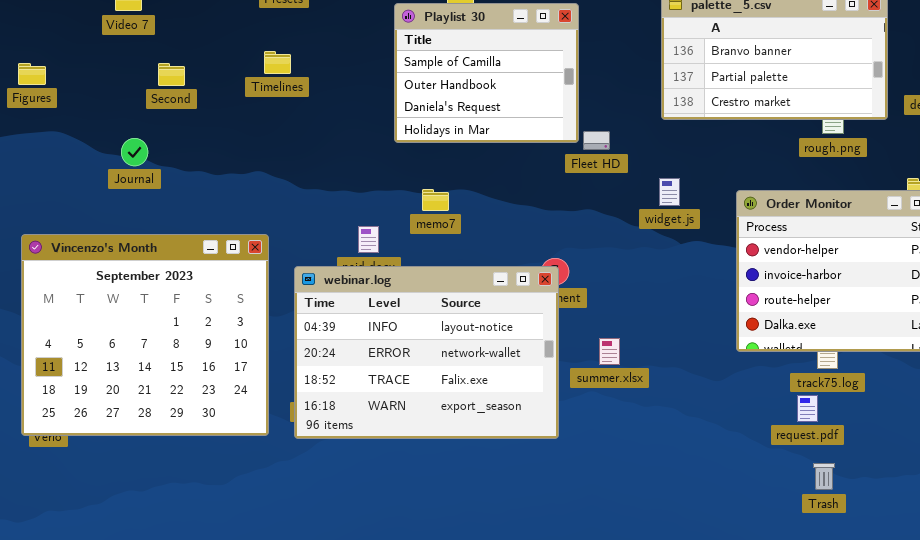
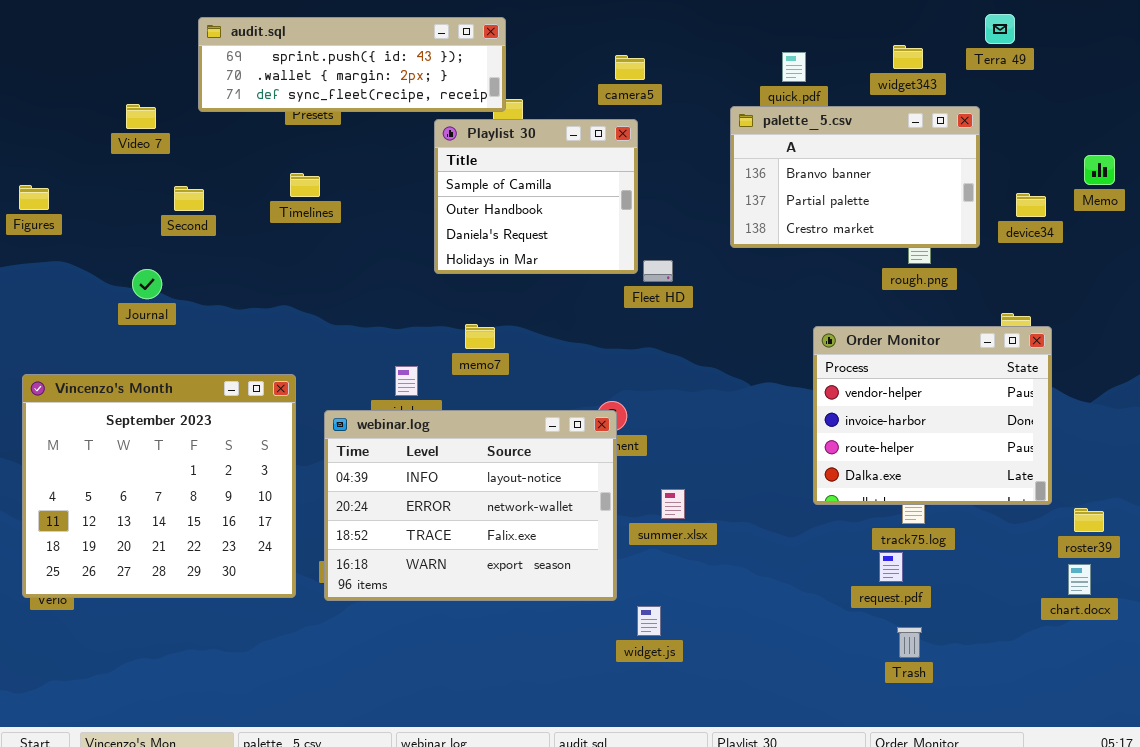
widget.js: [659,178,680,206] -> [637,606,661,636], moved

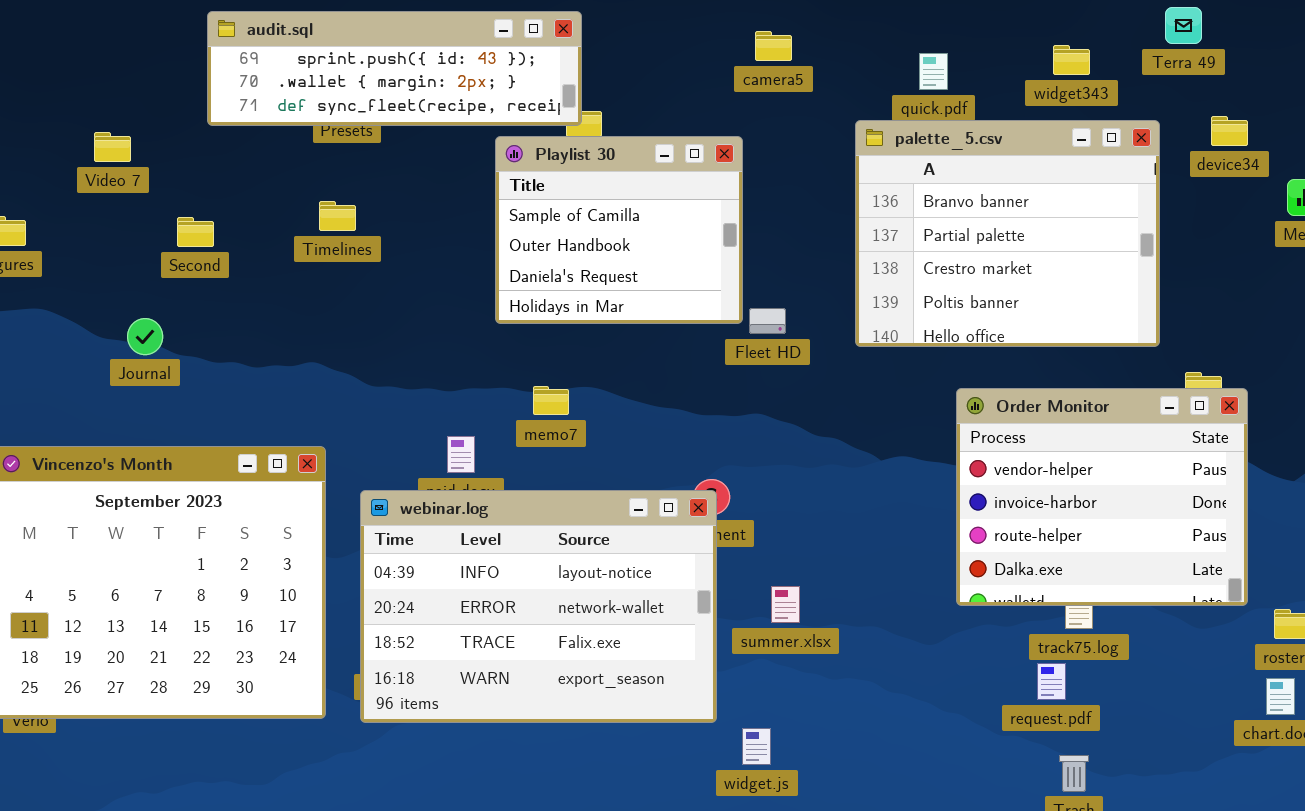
camera5: [615,55,645,80] -> [755,31,792,61], moved
Video 7: [126,104,156,129] -> [94,132,131,162], moved
palette_5.csv: [730,106,980,248] -> [855,120,1160,347], resized
device34: [1016,193,1046,217] -> [1211,116,1248,146], moved

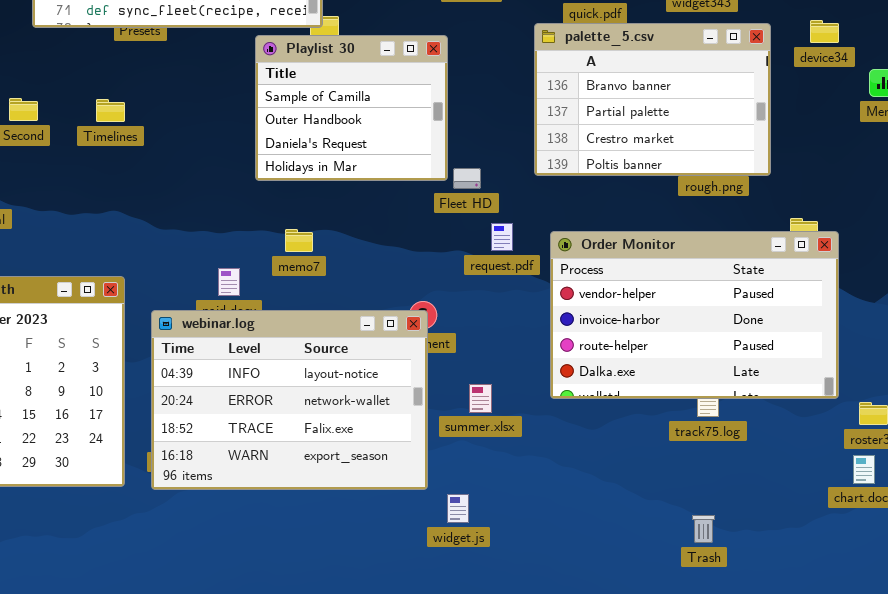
palette_5.csv: [855,120,1160,347] -> [534,23,771,176], resized
Timelines: [319,201,356,231] -> [96,99,125,122], moved
Order Monitor: [956,388,1248,606] -> [550,231,839,399], resized
request.pdf: [1037,663,1066,700] -> [491,223,513,251], moved

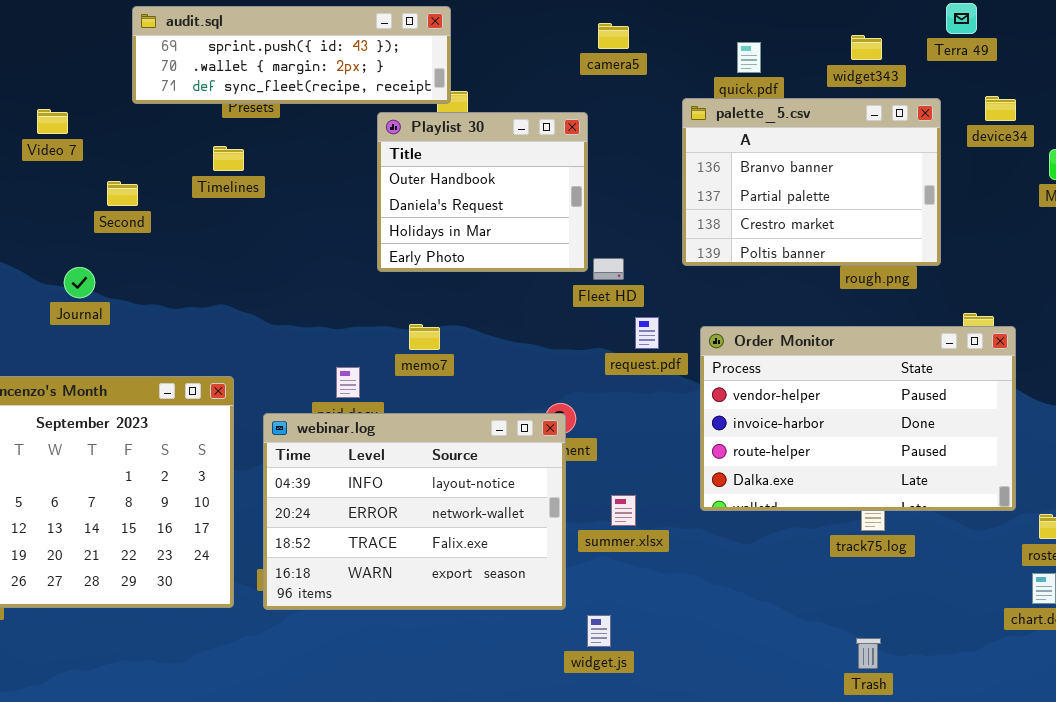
Playlist 30: [255,35,448,181] -> [377,112,588,272], scrolled down 1 row
Timelines: [96,99,125,122] -> [213,146,244,171], moved

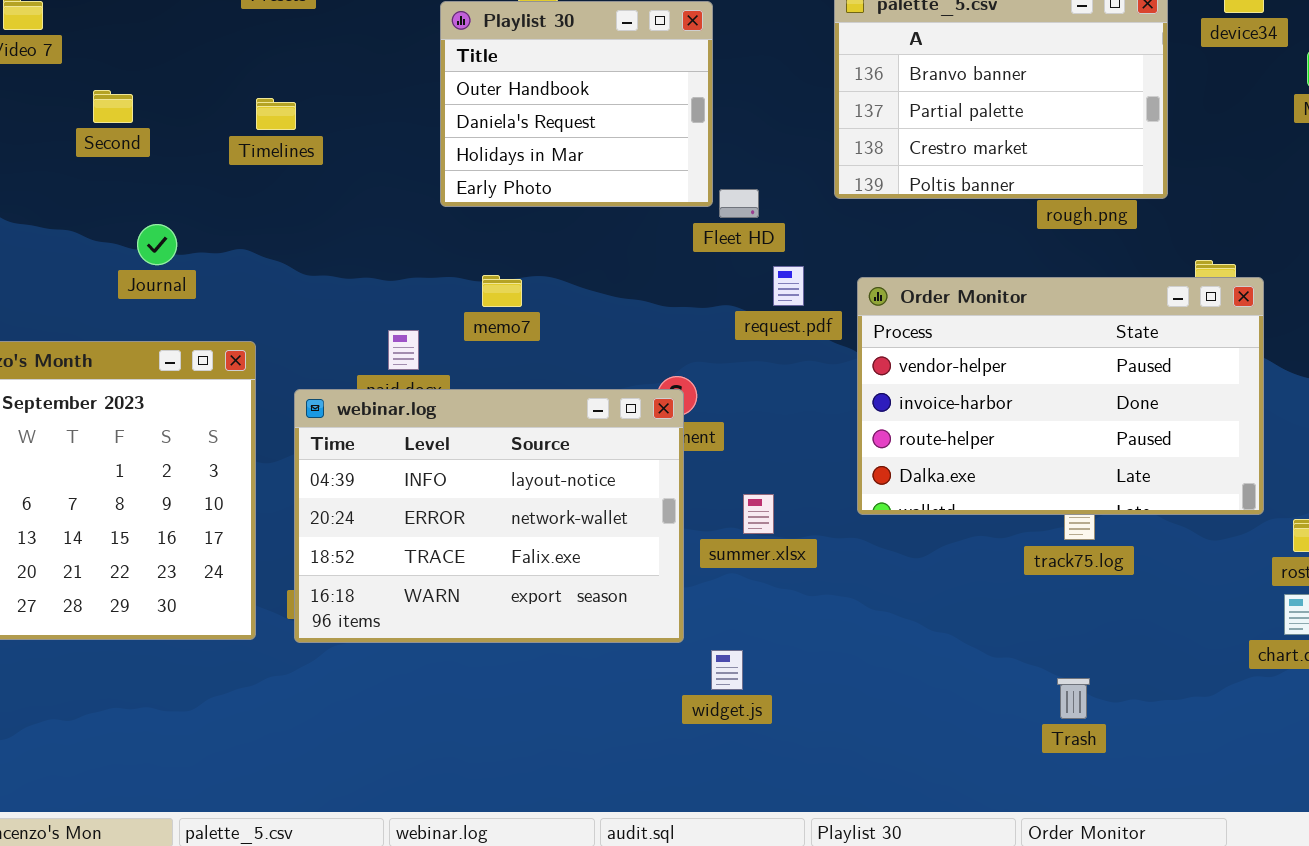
Timelines: [213,146,244,171] -> [256,98,296,130], moved
Journal: [64,267,95,298] -> [137,224,177,265], moved

